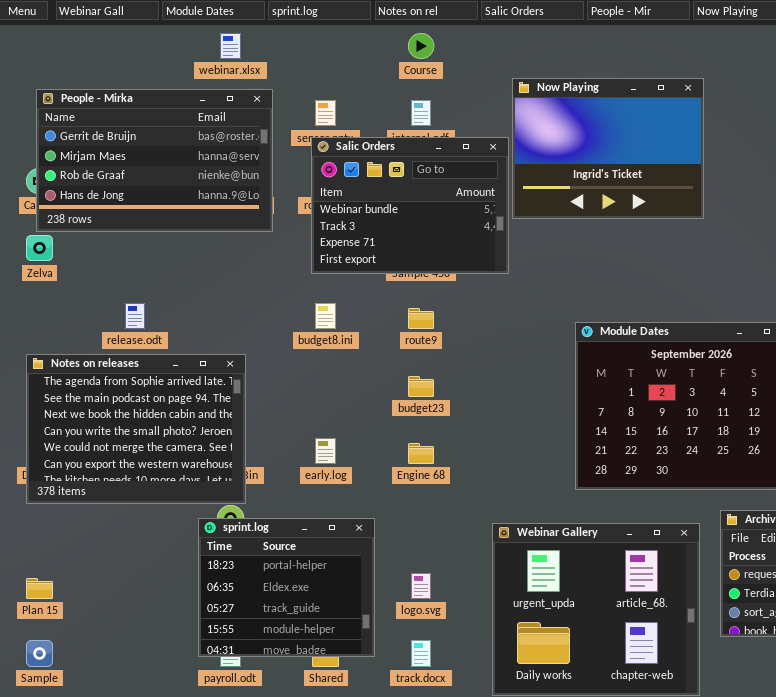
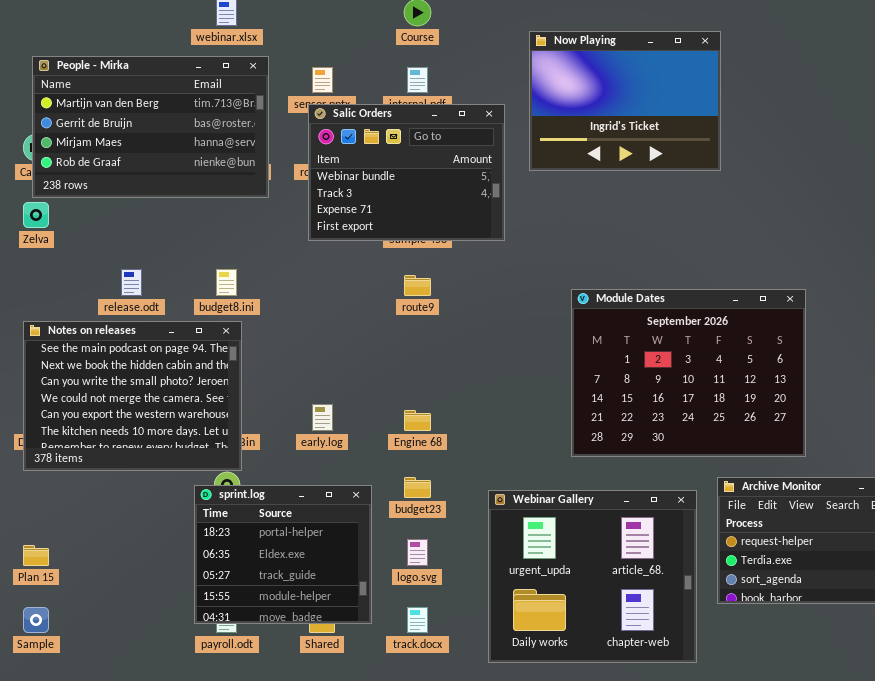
Now Playing: [512,78,704,219] -> [529,31,721,171], moved
People - Mirka: [36,89,273,232] -> [32,56,269,198], scrolled up 1 row
budget8.ini: [315,303,336,329] -> [216,269,237,296], moved
Notes on releases: [26,354,246,504] -> [23,321,242,471], scrolled down 1 row
budget23: [408,376,434,397] -> [404,477,431,498], moved

